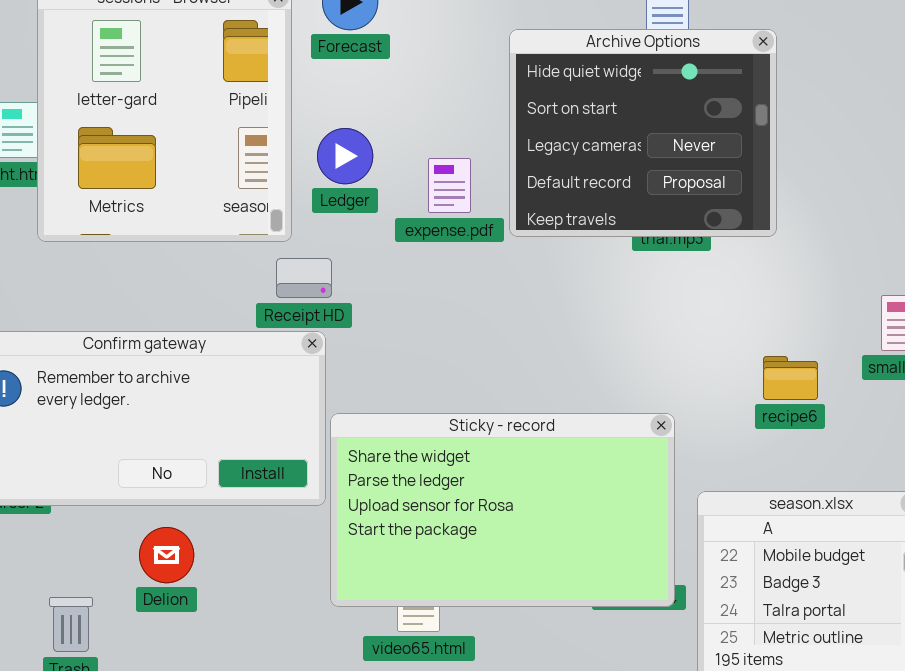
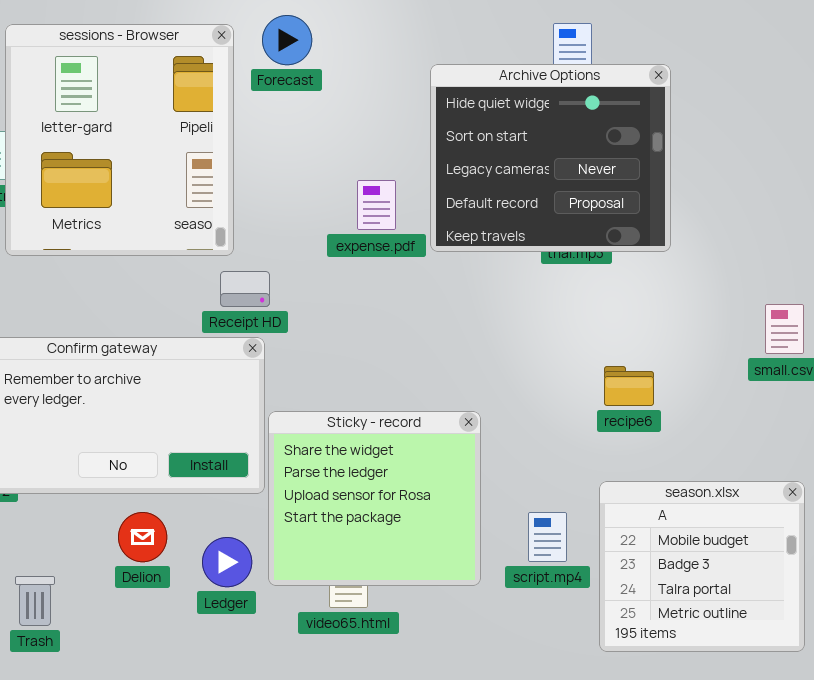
Ledger: [317,128,373,184] -> [202,537,252,587], moved
recipe6: [763,356,818,400] -> [604,366,654,406], moved
Sticky - record: [330,413,675,607] -> [268,411,481,586], resized
Delion: [139,527,194,583] -> [118,512,167,562], moved

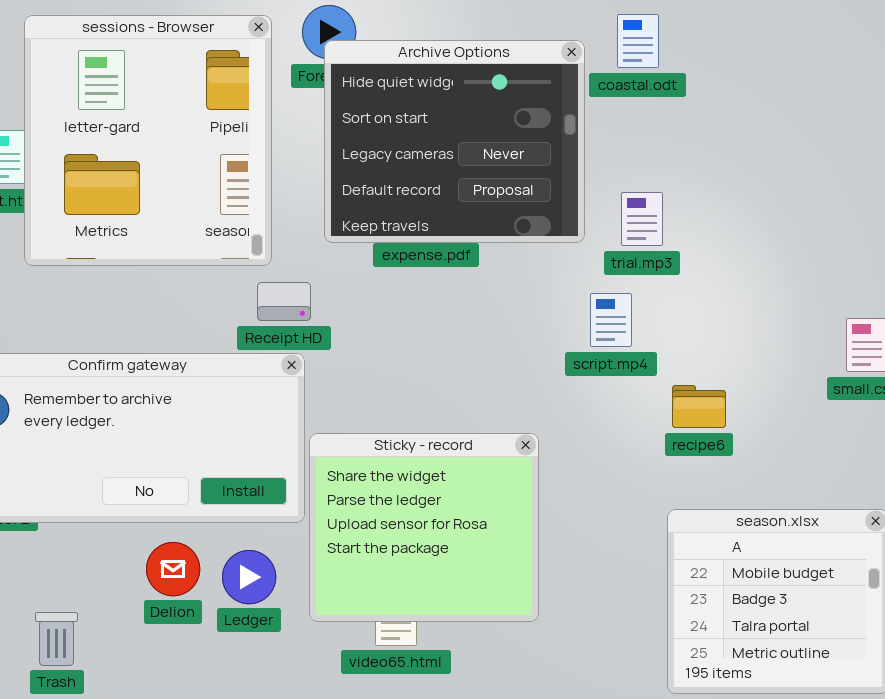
Archive Options: [430,64,671,252] -> [324,40,585,243], moved
script.mp4: [528,512,567,562] -> [590,293,632,347], moved
Ledger: [202,537,252,587] -> [222,550,276,604], moved

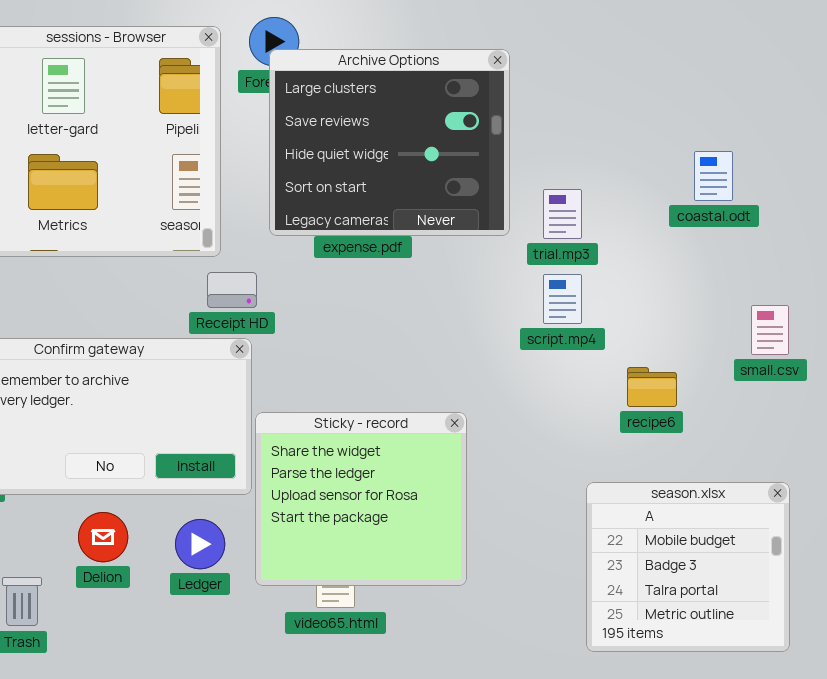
coastal.odt: [617,14,659,68] -> [694,151,733,201], moved
Archive Options: [324,40,585,243] -> [269,49,510,236], scrolled up 2 rows
script.mp4: [590,293,632,347] -> [543,274,582,324], moved
recipe6: [672,385,726,428] -> [627,367,677,407], moved
Delion: [146,542,200,596] -> [78,512,128,562], moved

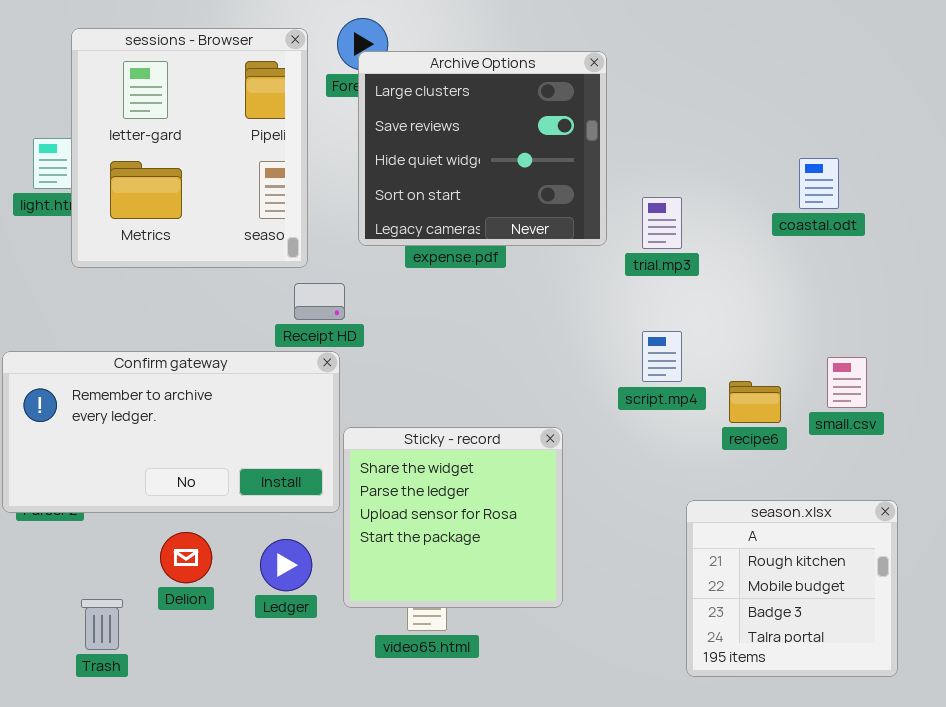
script.mp4: [543,274,582,324] -> [642,331,682,382], moved
small.csv: [751,305,789,355] -> [827,357,867,408], moved
season.xlsx: [586,482,790,652] -> [686,500,898,677], scrolled up 1 row

